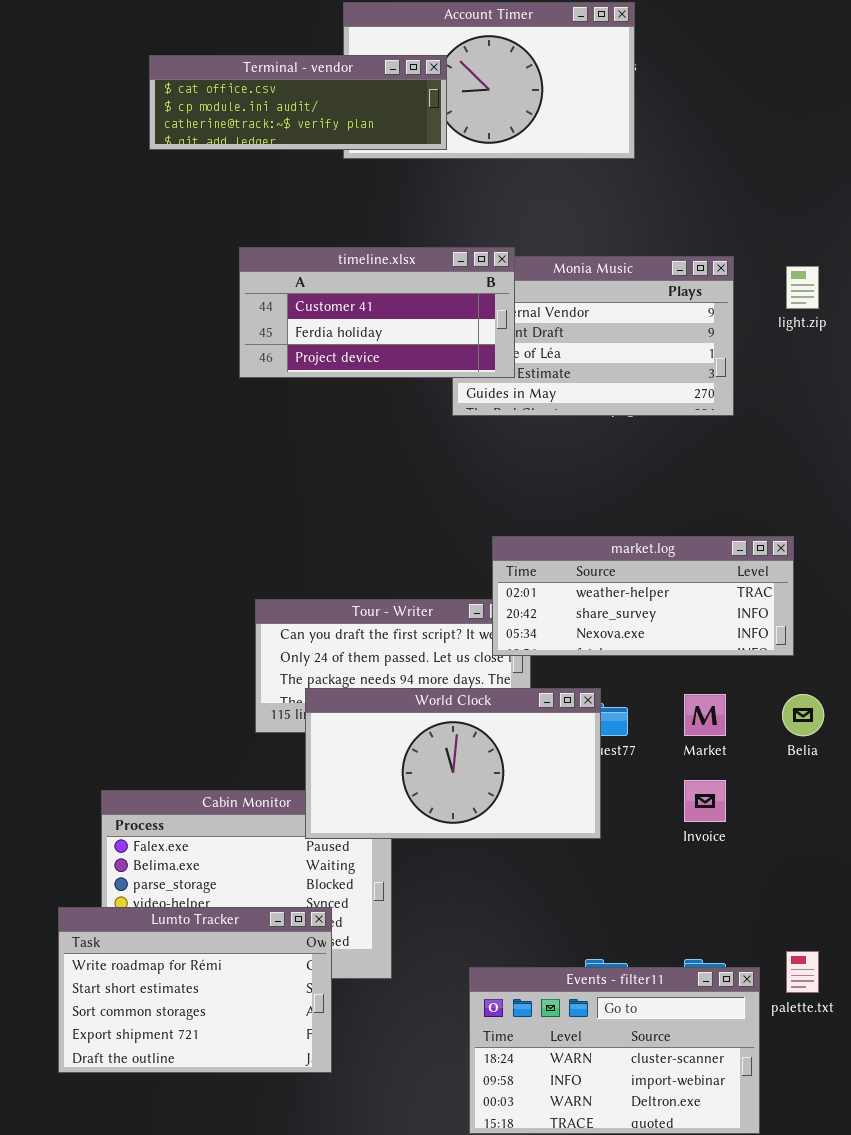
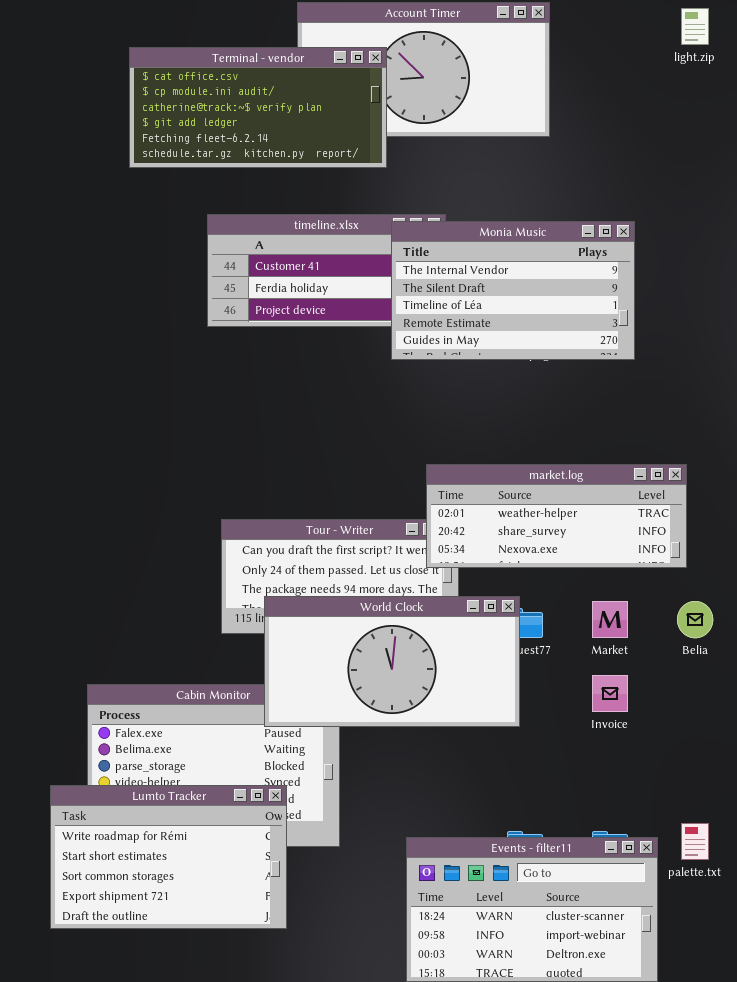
Terminal - vendor: [149,55,447,150] -> [129,47,387,168], resized
Monia Music: [452,256,734,416] -> [391,221,635,360], raised
light.zip: [786,266,819,309] -> [681,8,709,45], moved

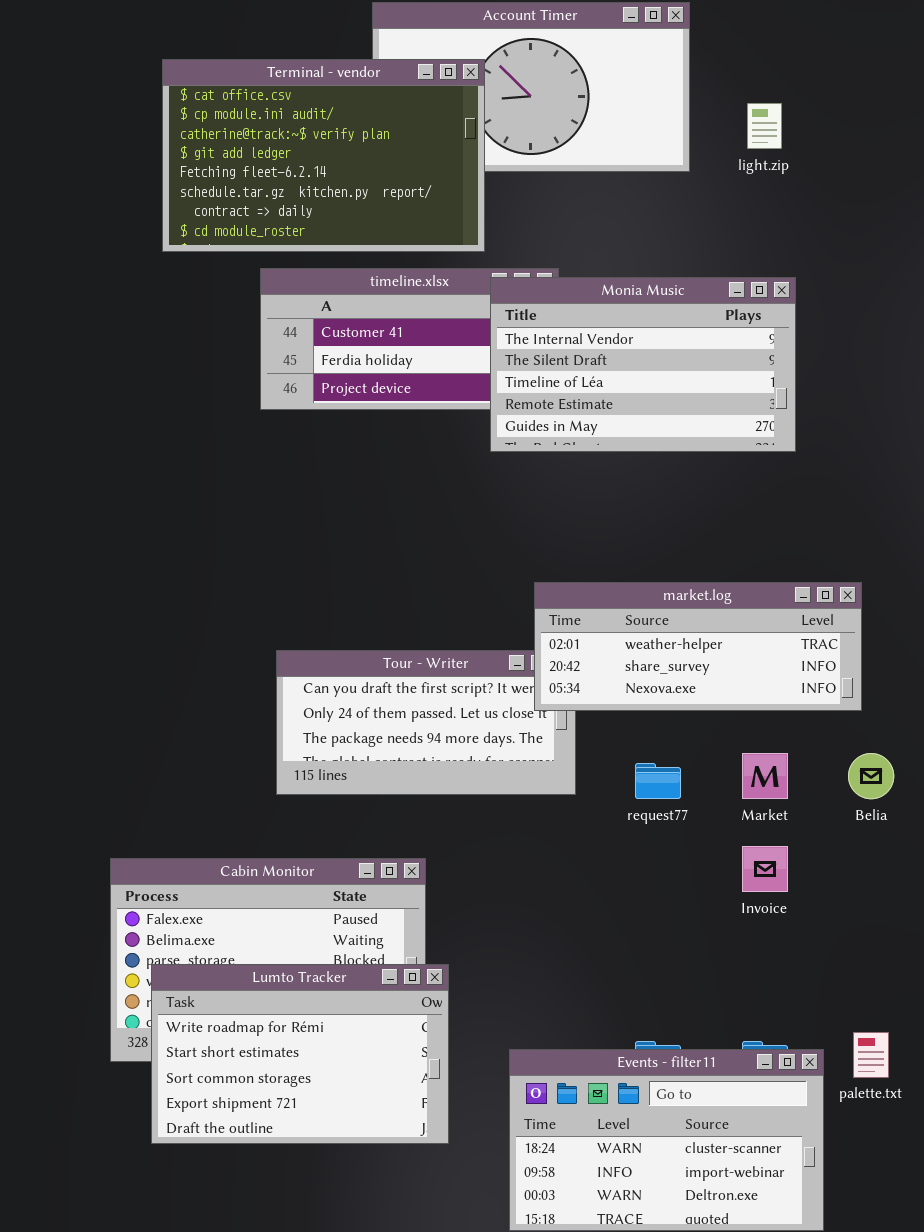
light.zip: [681,8,709,45] -> [747,103,782,149], moved
Terminal - vendor: [129,47,387,168] -> [162,59,485,252], resized
World Clock: [264,596,520,727] -> none, closed
Lumto Tracker: [50,785,287,929] -> [151,964,449,1144], moved

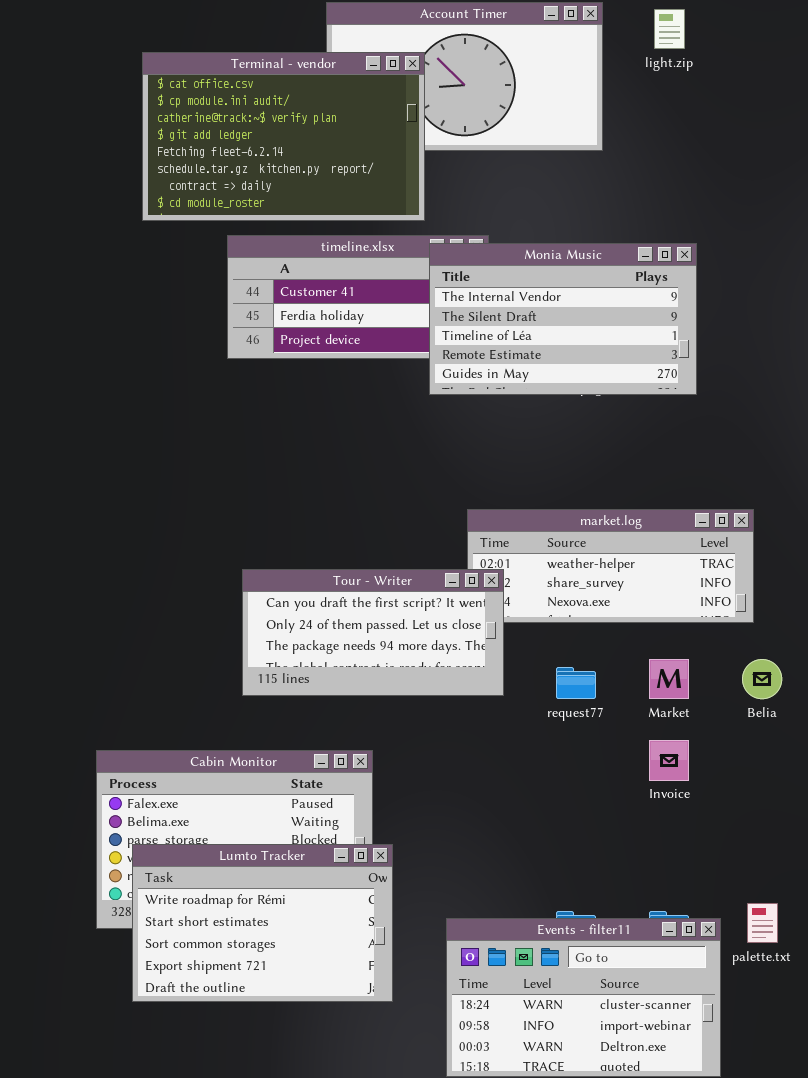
light.zip: [747,103,782,149] -> [654,9,685,49], moved
Tour - Writer: [276,650,576,795] -> [242,569,504,696], raised

